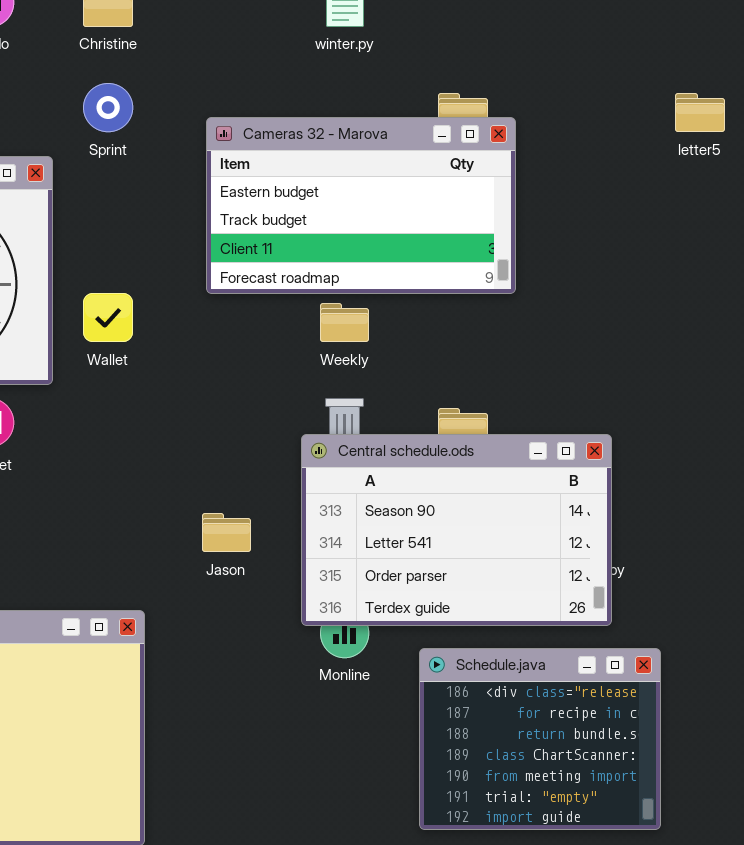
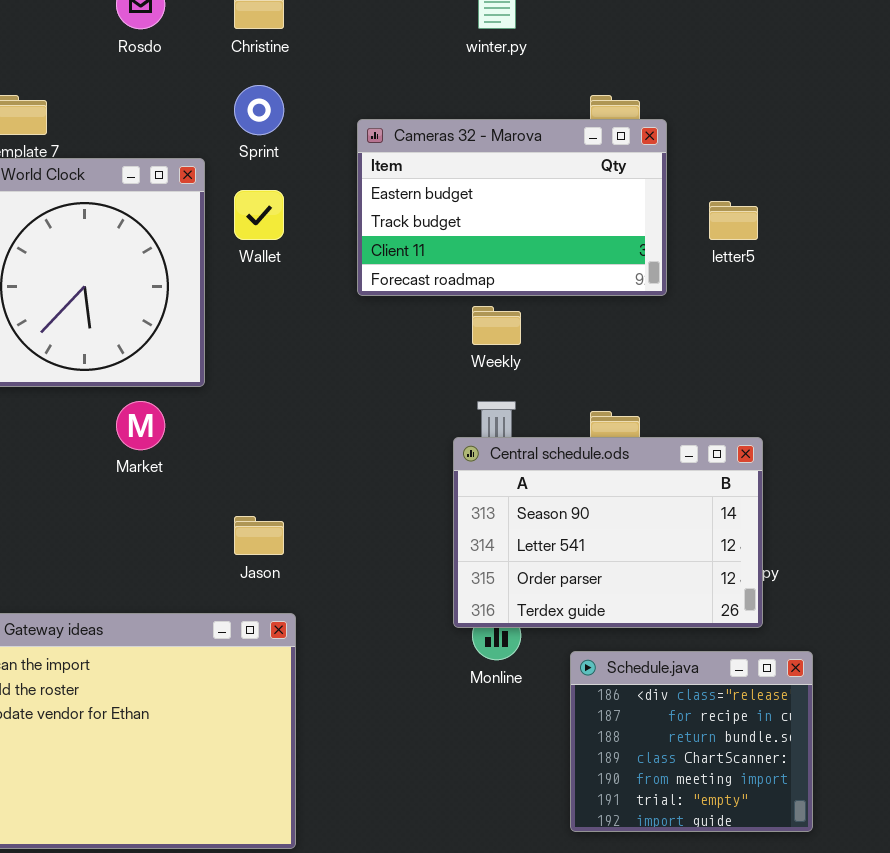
letter5: [675,93,725,132] -> [709,201,758,240], moved
Wallet: [83,293,133,342] -> [234,190,284,240], moved
Jason: [202,513,251,552] -> [234,516,284,555], moved

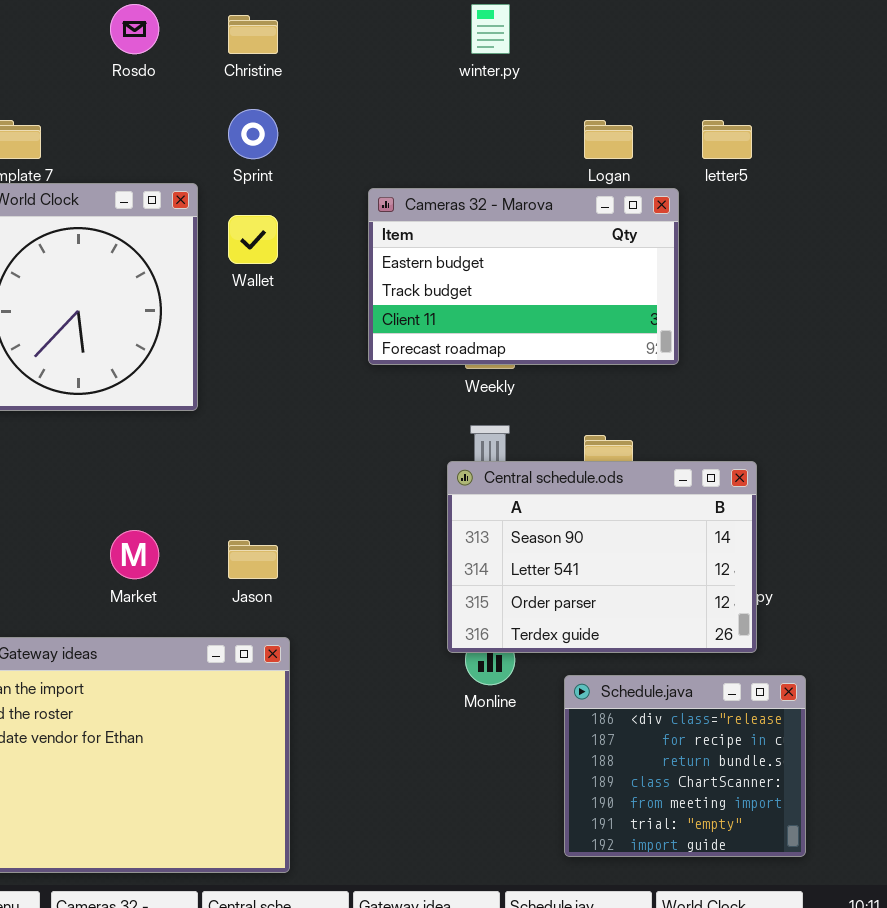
Cameras 32 - Marova: [357,119,667,296] -> [368,188,679,365], moved
letter5: [709,201,758,240] -> [702,120,752,159], moved
Market: [116,401,165,450] -> [110,530,159,579], moved

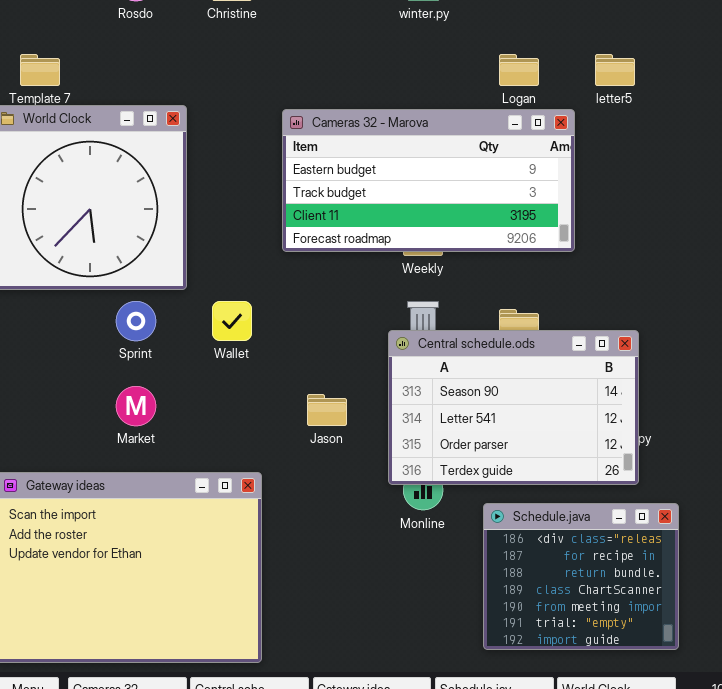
Sprint: [228,109,278,159] -> [116,301,156,341], moved
Cameras 32 - Marova: [368,188,679,365] -> [282,109,575,252], resized
Wallet: [228,215,278,264] -> [212,301,252,341], moved
Jason: [228,540,278,579] -> [307,394,347,426], moved

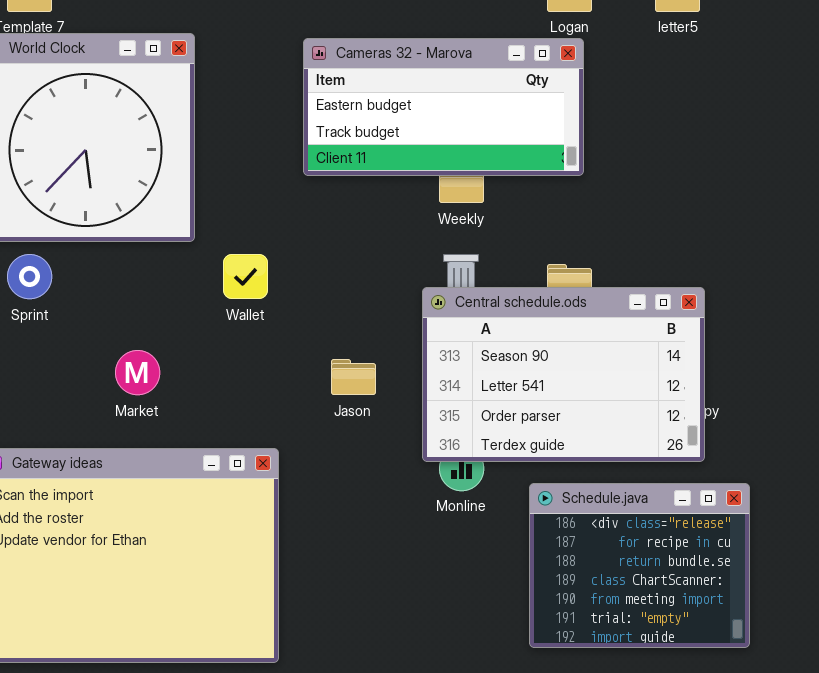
Cameras 32 - Marova: [282,109,575,252] -> [303,38,584,176], resized
Sprint: [116,301,156,341] -> [7,254,52,299], moved

